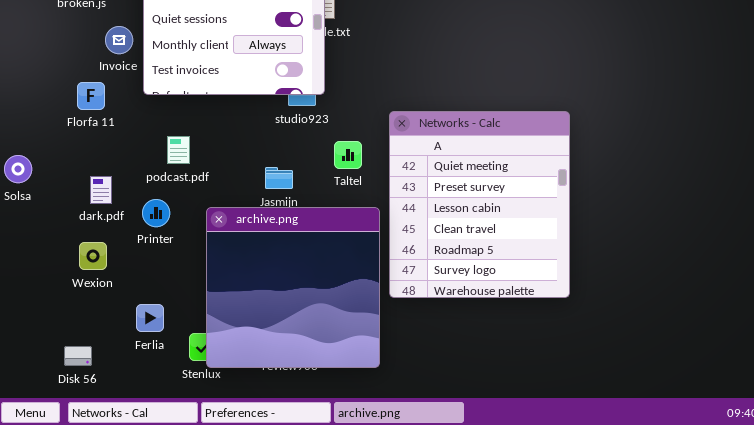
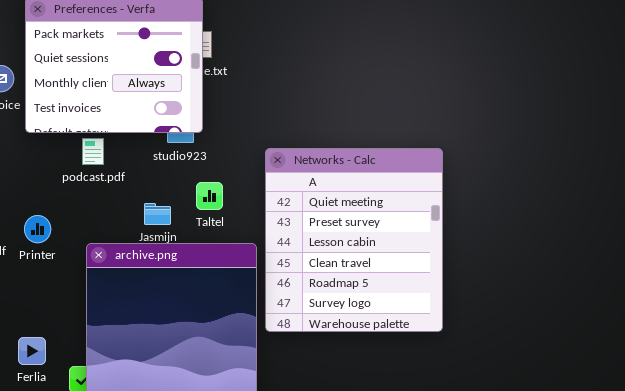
podcast.pdf: [167,136,190,164] -> [82,138,104,165], moved
Taltel: [334,141,362,169] -> [196,182,223,210], moved
Printer: [142,199,170,227] -> [24,215,51,243], moved

